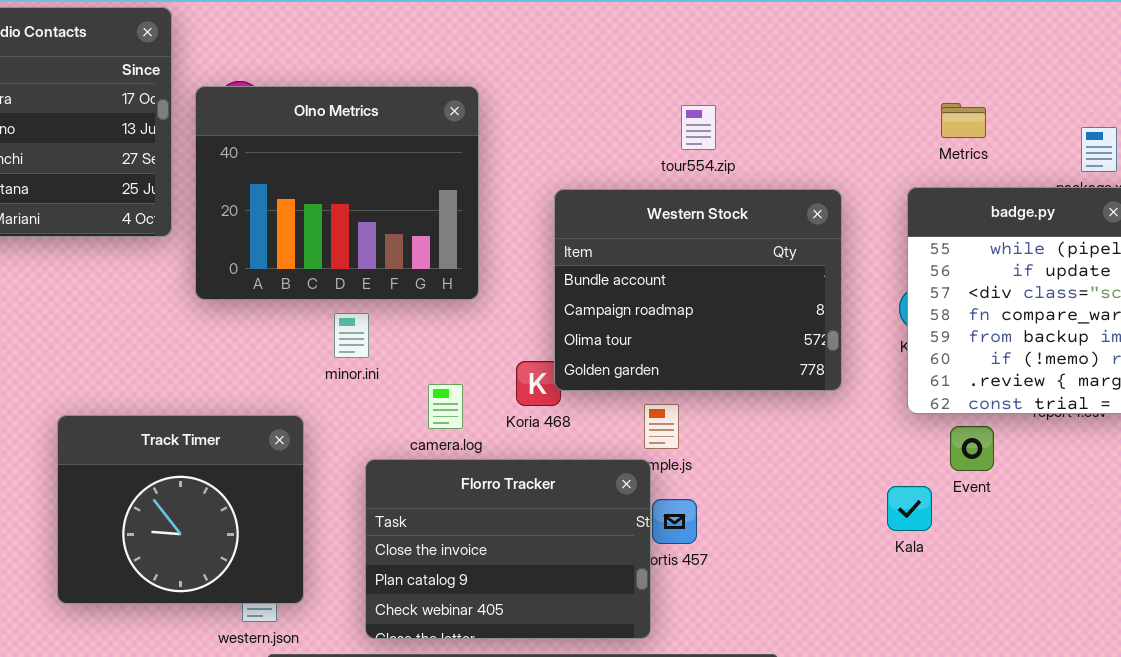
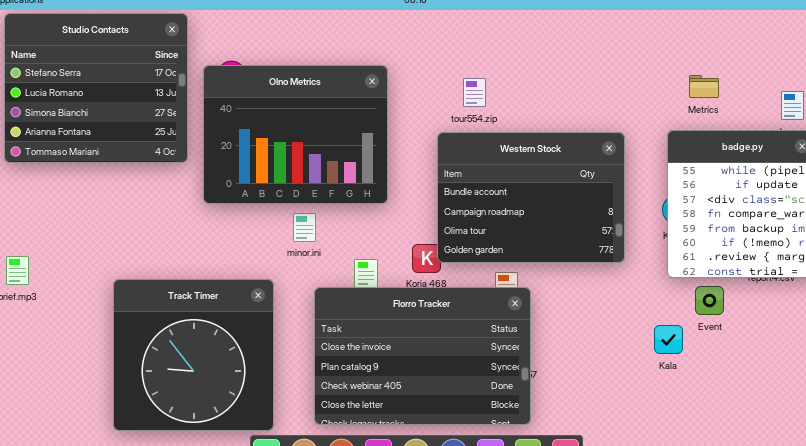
tour554.zip: [681,105,716,150] -> [463,78,486,107], moved
Track Timer: [57,415,304,604] -> [113,279,274,431], resized
Florro Tracker: [365,459,651,639] -> [314,287,531,425], resized

